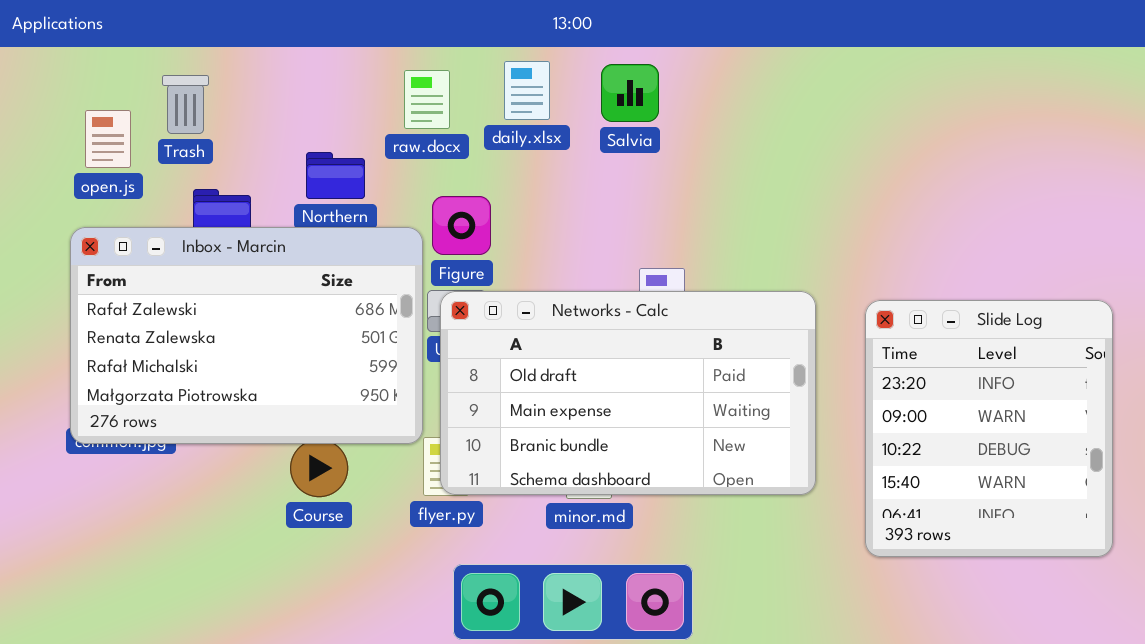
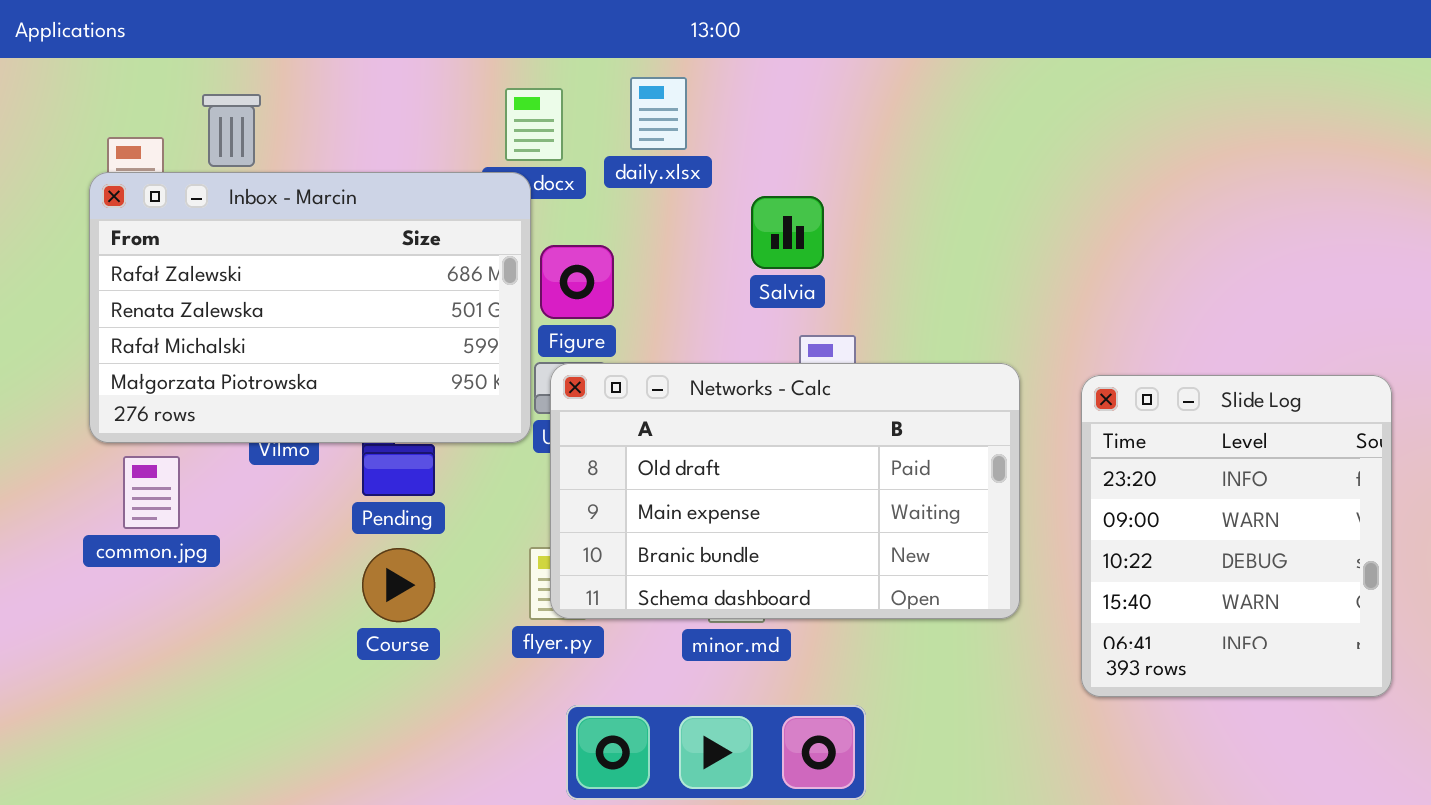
Salvia: [601,64,659,122] -> [751,196,824,269], moved
Inbox - Marcin: [70,227,423,444] -> [89,172,531,443], moved

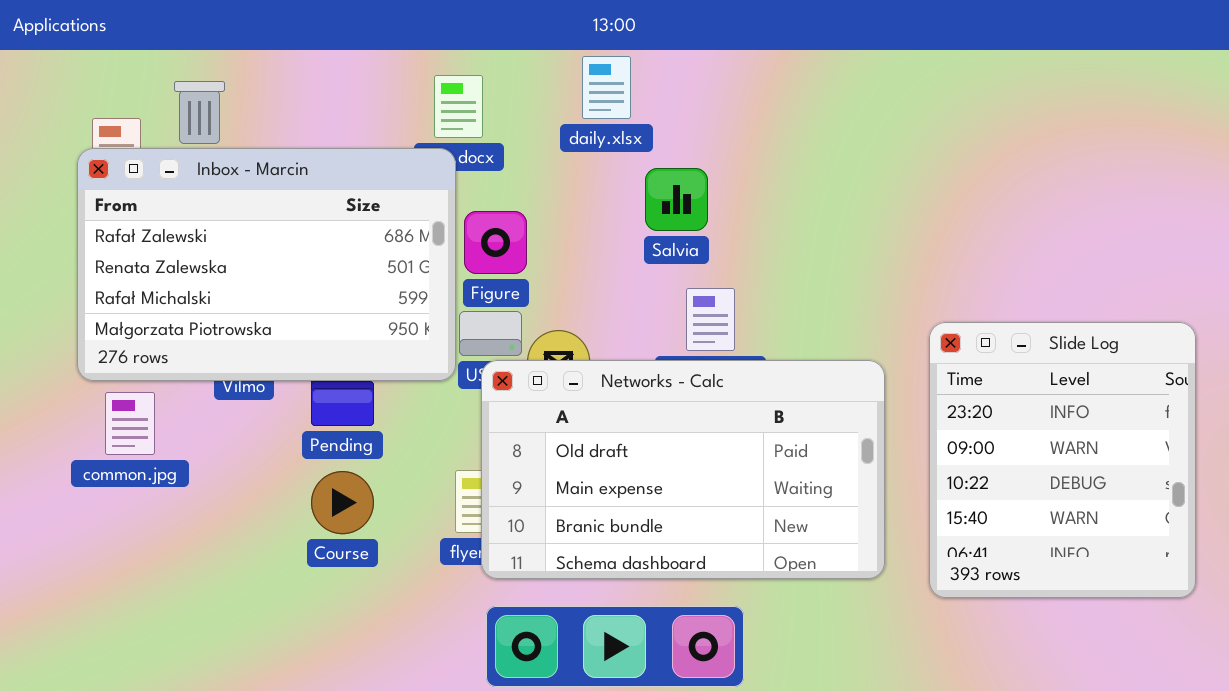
daily.xlsx: [630,77,687,150] -> [582,56,631,119], moved
Networks - Calc: [550,363,1020,619] -> [481,360,885,579], moved

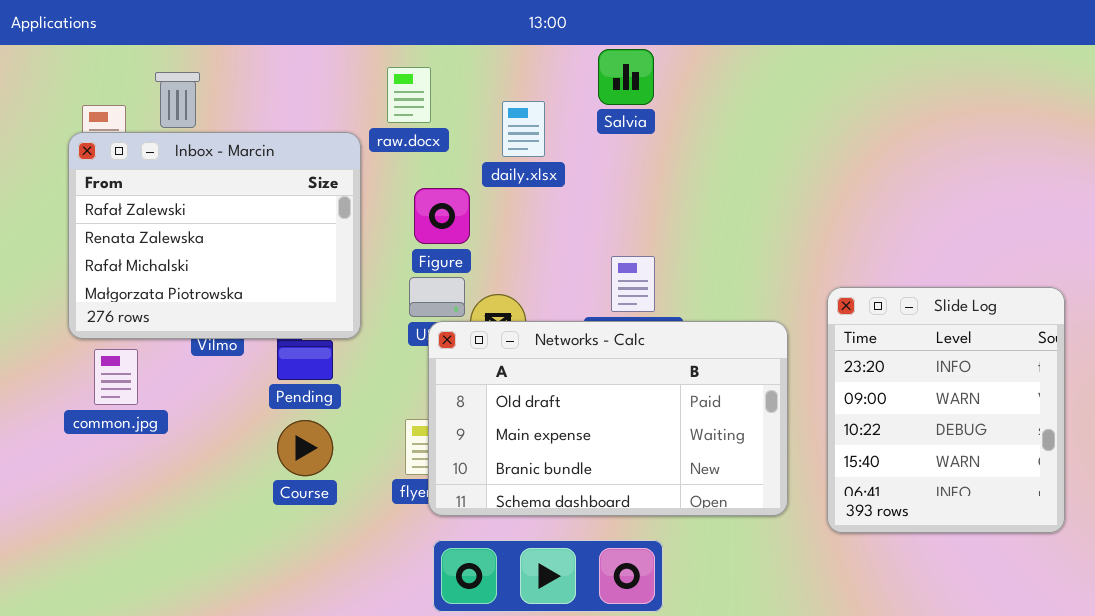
daily.xlsx: [582,56,631,119] -> [502,101,545,157], moved
Inbox - Marcin: [77,148,456,381] -> [68,132,361,339], resized
Salvia: [645,168,708,231] -> [598,49,654,105], moved

